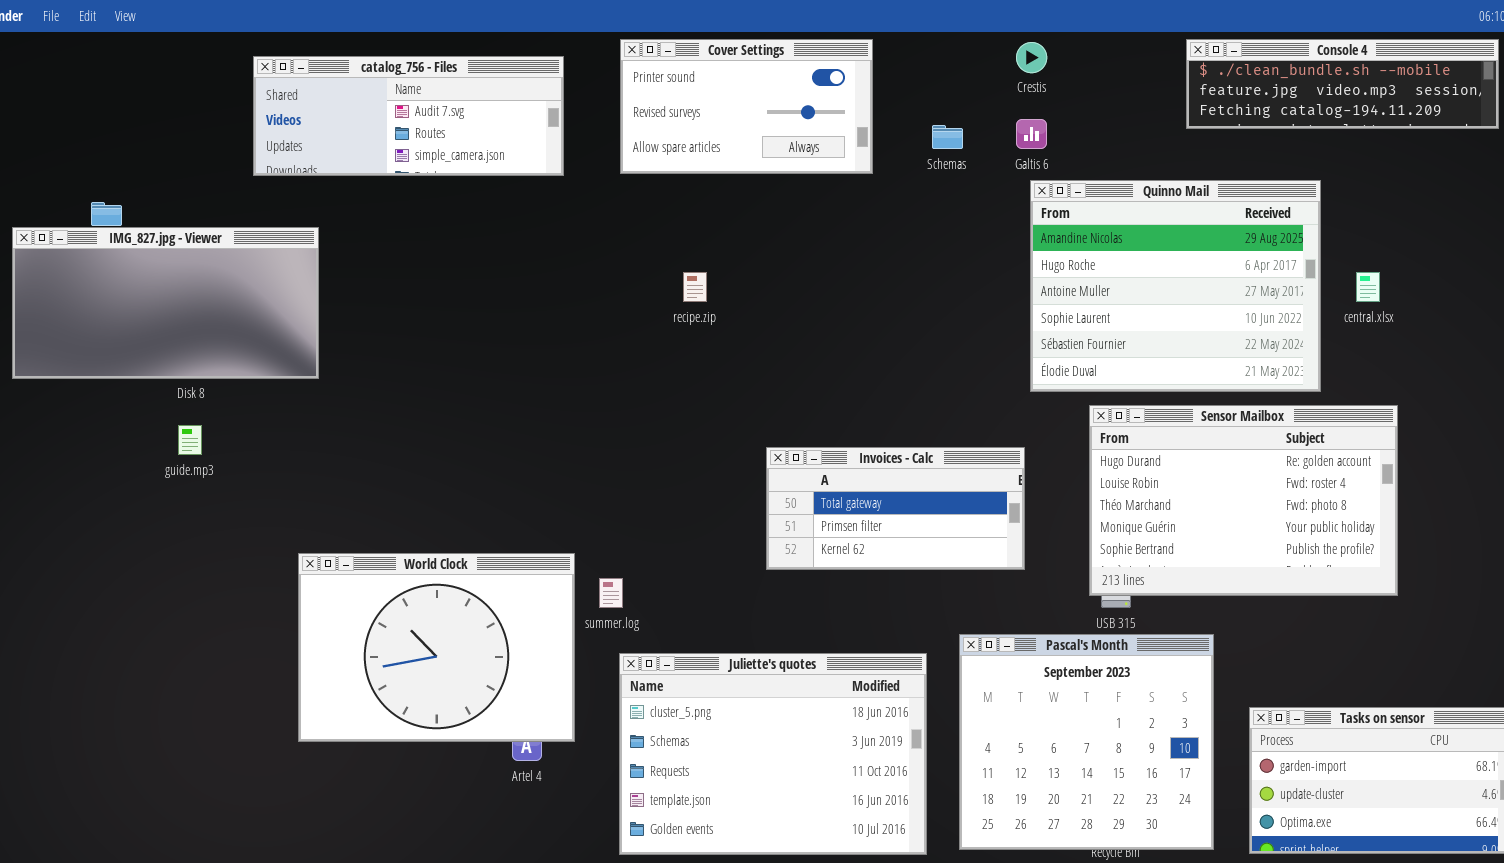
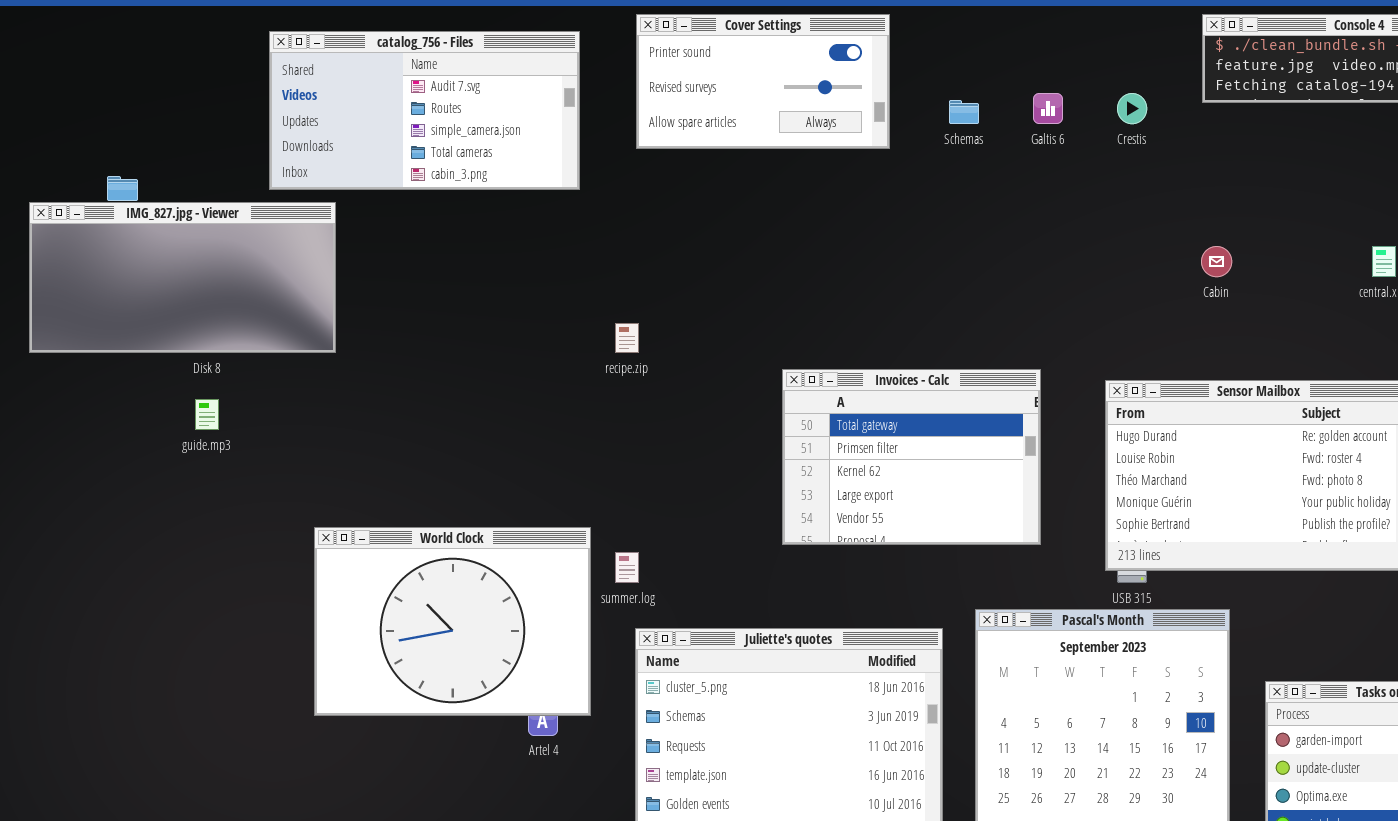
Crestis: [1016,42,1047,73] -> [1117,93,1147,124], moved
catalog_756 - Files: [253,56,564,176] -> [269,31,580,190], resized
Quinno Mail: [1030,180,1321,392] -> none, closed
recipe.zip: [683,272,707,302] -> [615,323,639,353], moved
Invoices - Calc: [766,447,1025,570] -> [782,369,1041,545], resized

